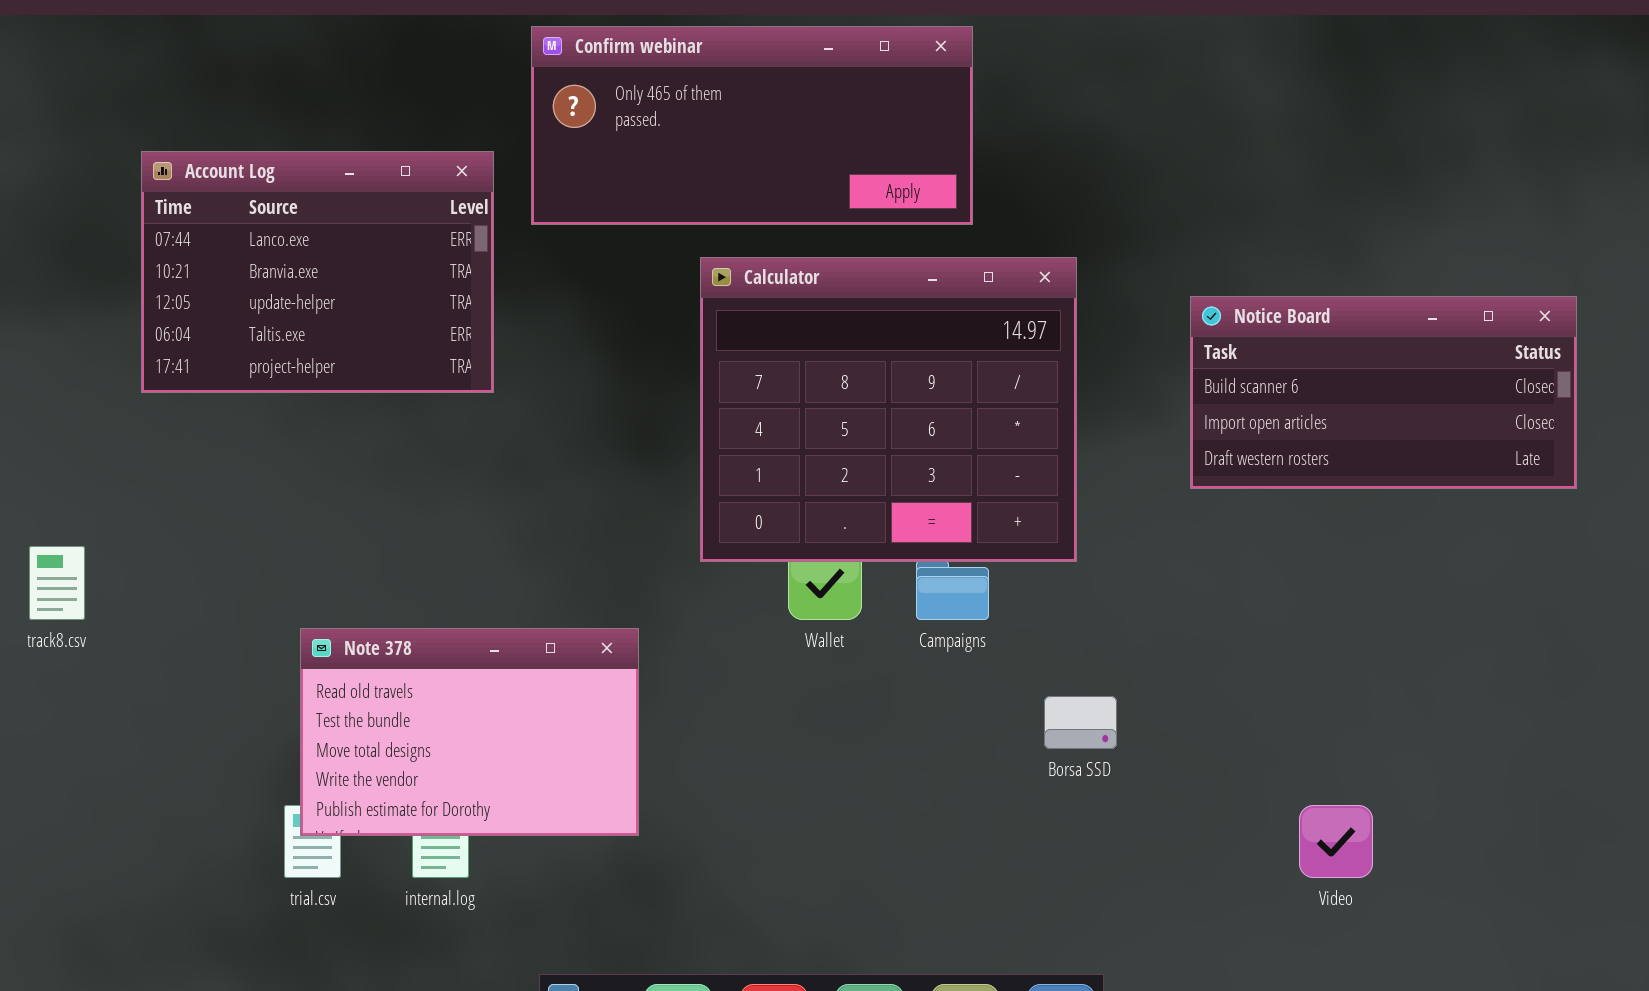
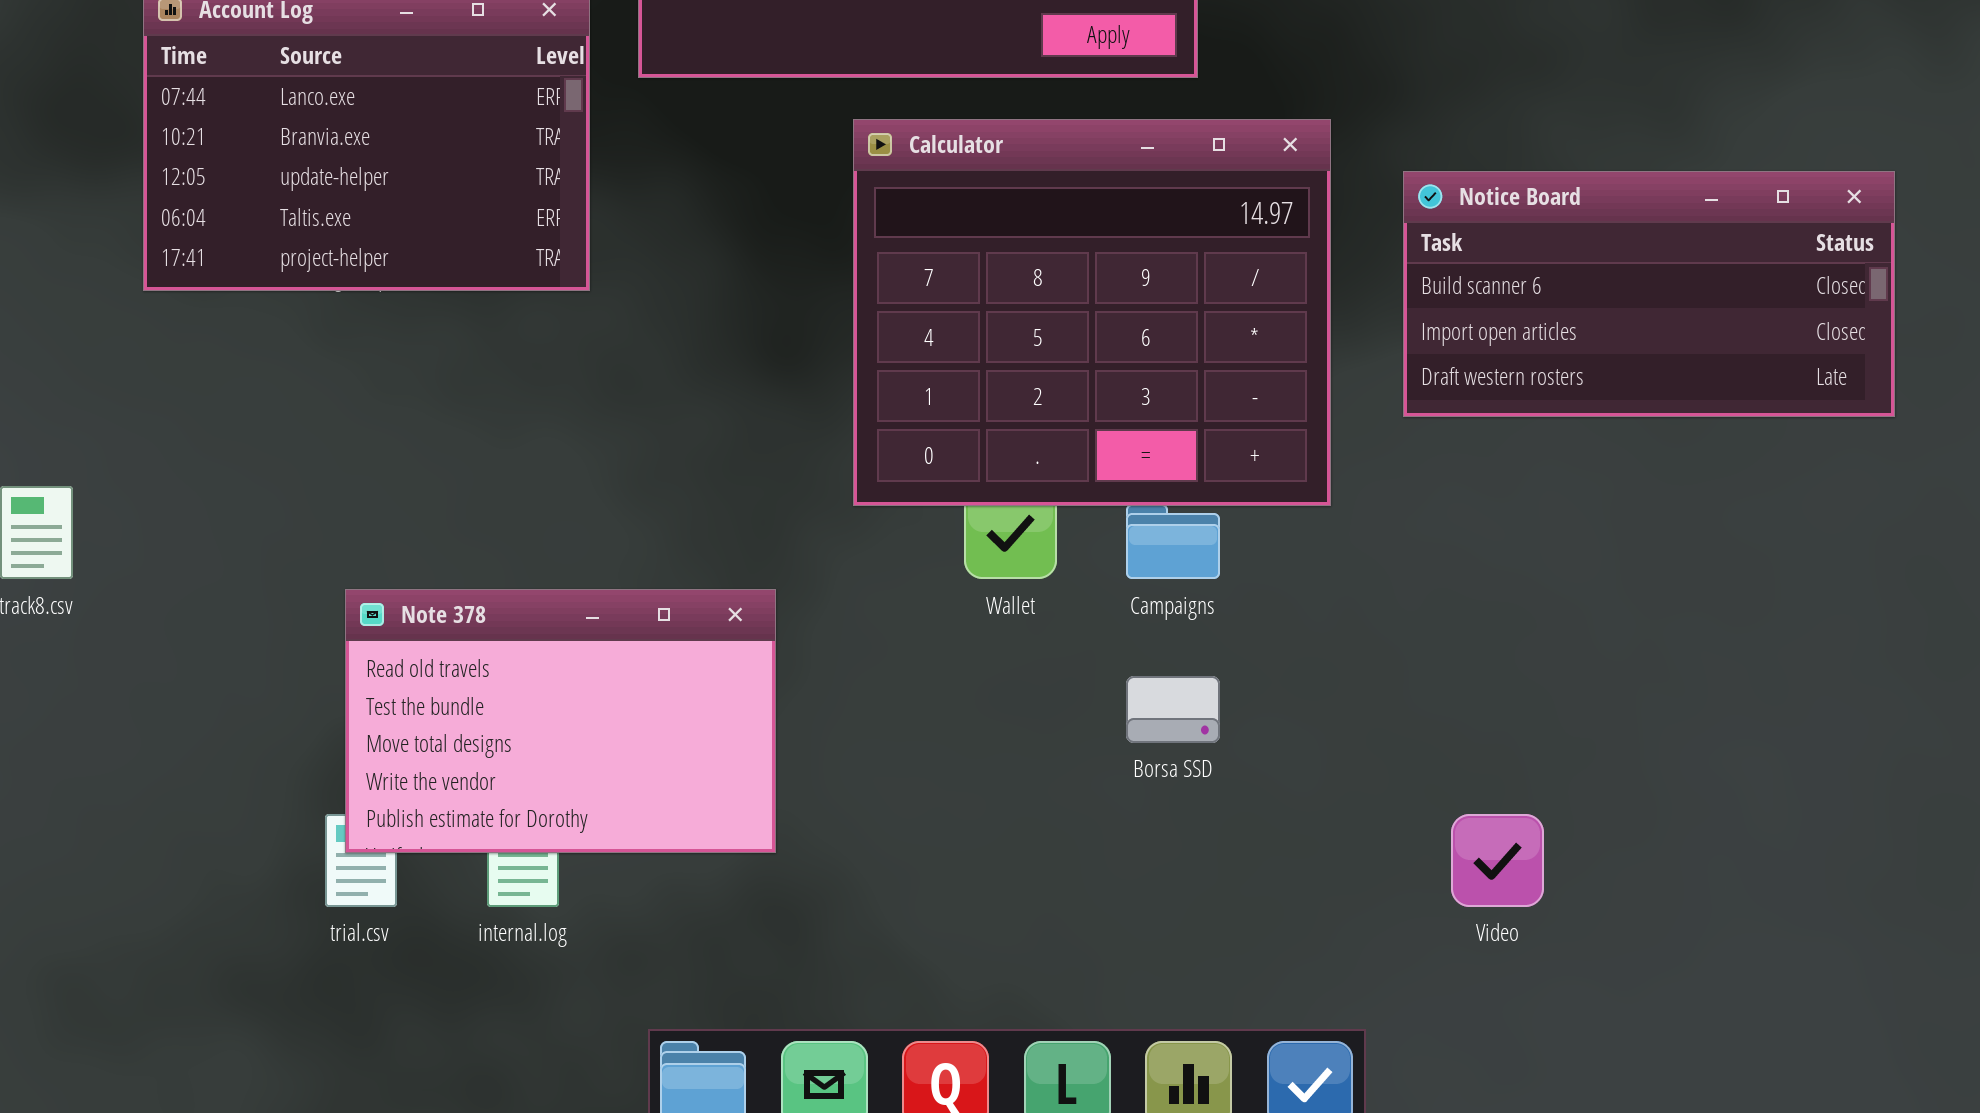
Notice Board: [1190,296,1577,489] -> [1403,171,1895,417], moved
Borsa SSD: [1044,696,1117,749] -> [1126,676,1220,743], moved
Video: [1299,805,1373,878] -> [1451,814,1544,907], moved

